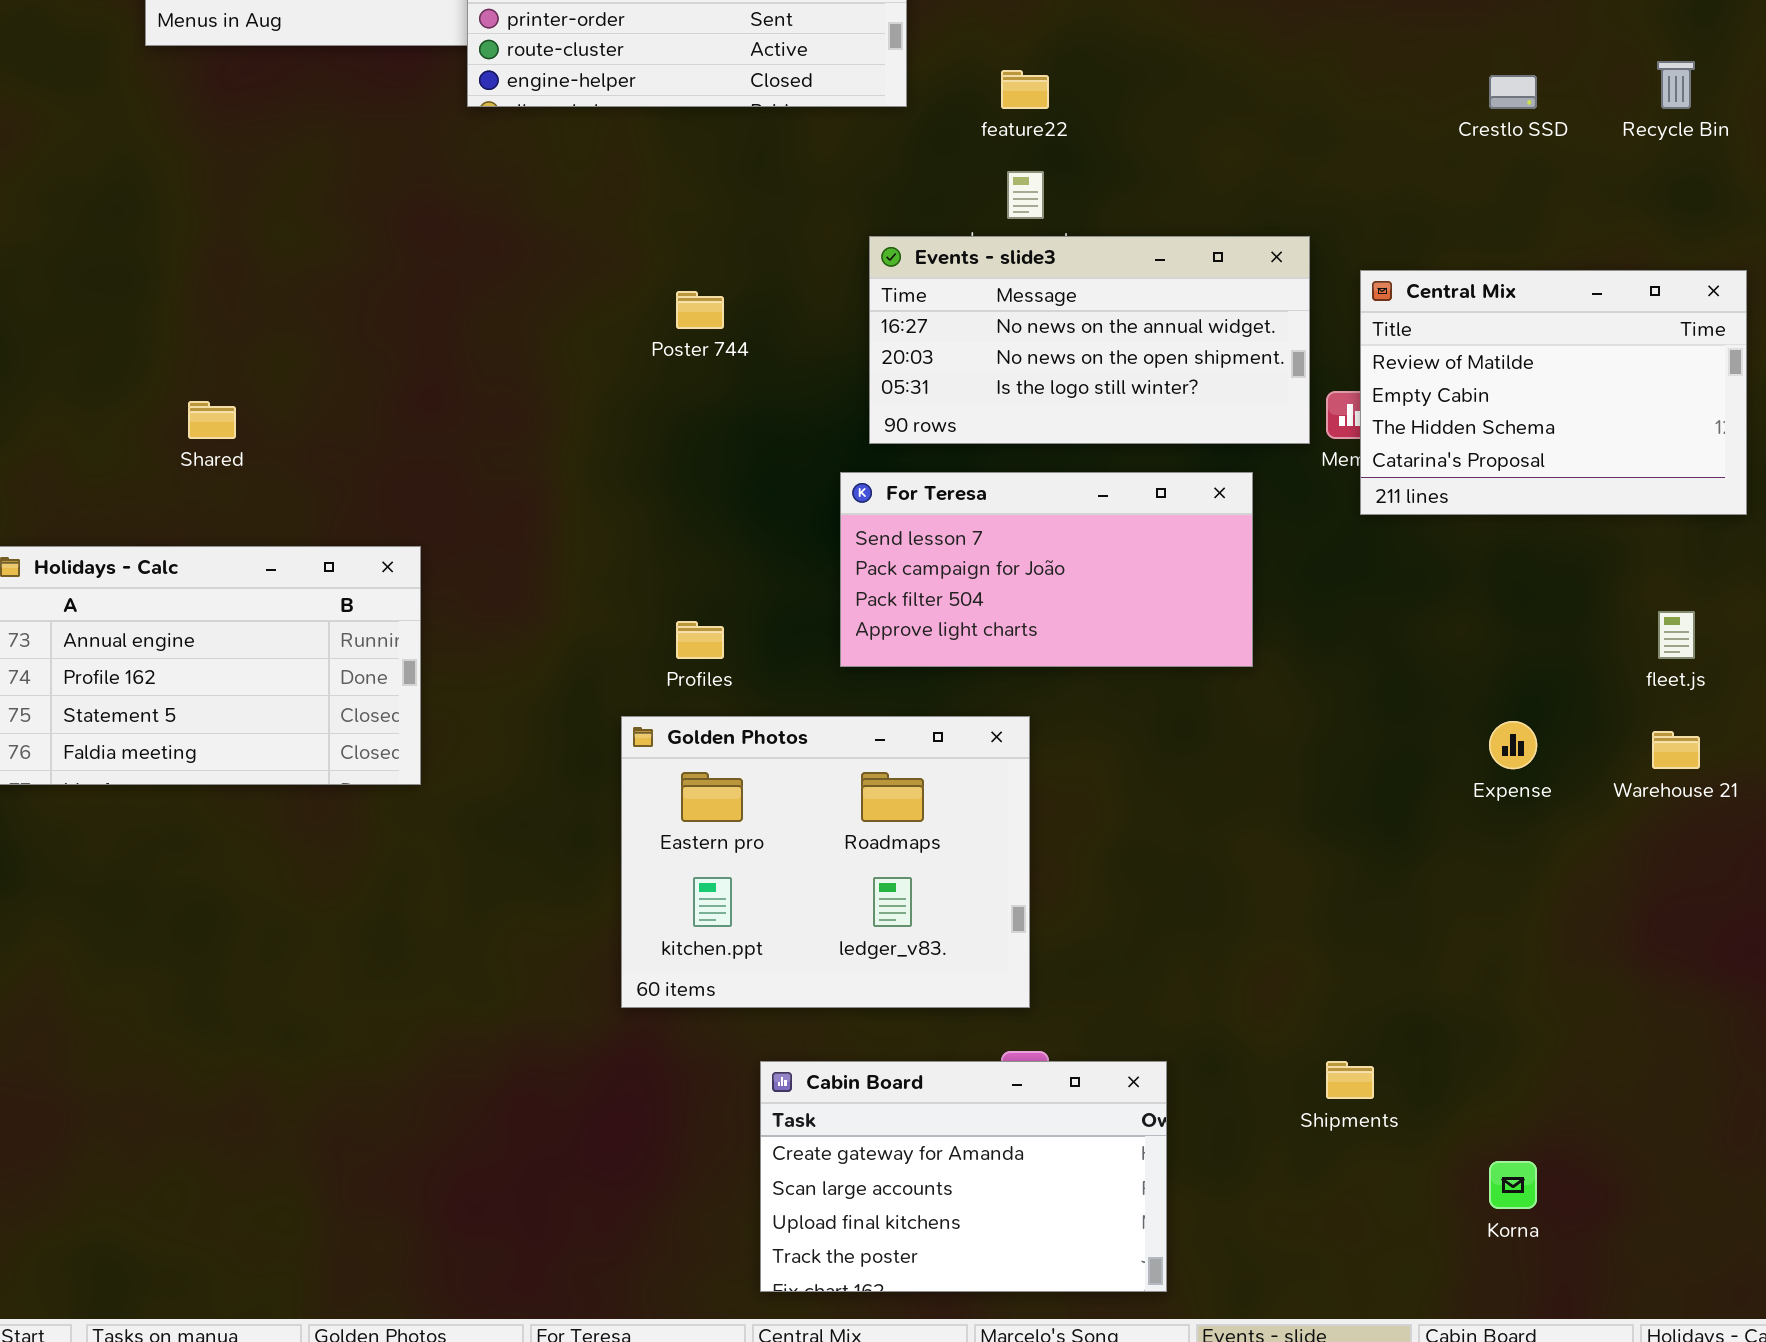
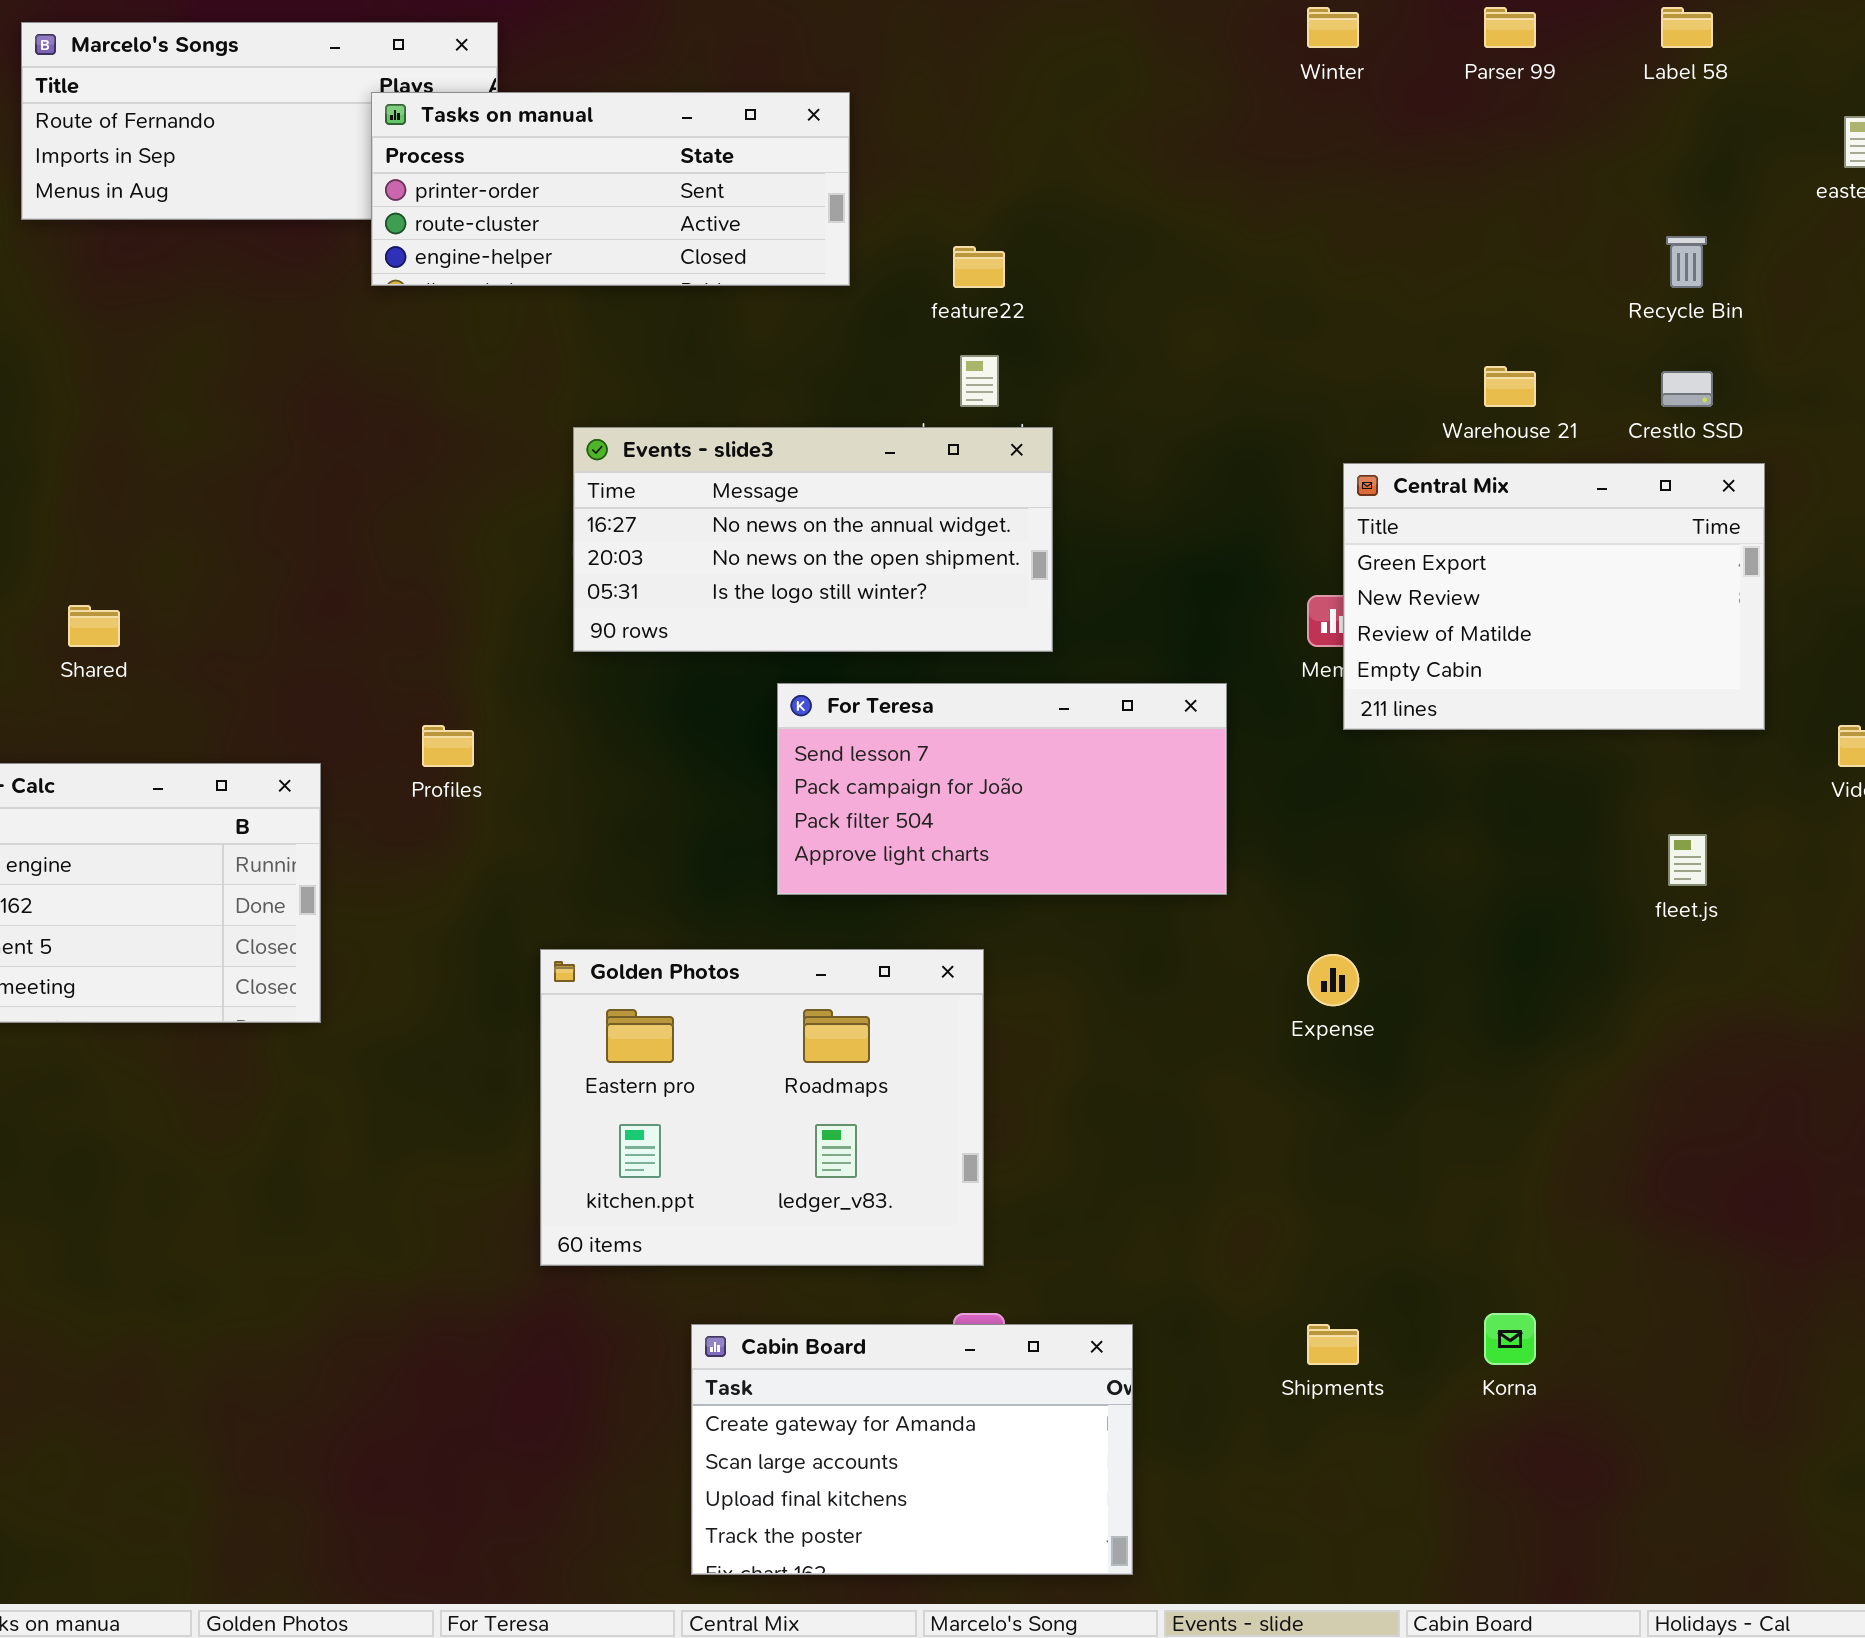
Crestlo SSD: [1489,75,1537,109] -> [1661,371,1713,407], moved
Events - slide3: [869,236,1310,444] -> [573,427,1053,652], moved
Central Mix: [1360,270,1747,515] -> [1343,463,1765,730], scrolled up 2 rows
Profiles: [676,621,724,659] -> [422,725,474,767], moved
Expense: [1489,721,1537,769] -> [1307,954,1359,1006], moved
Warehouse 21: [1652,731,1700,769] -> [1484,366,1536,407], moved
Korna: [1489,1161,1537,1209] -> [1484,1313,1536,1365], moved

